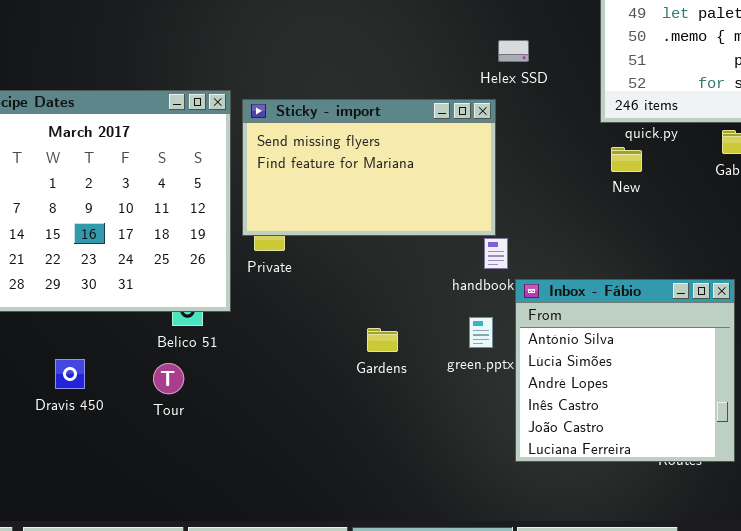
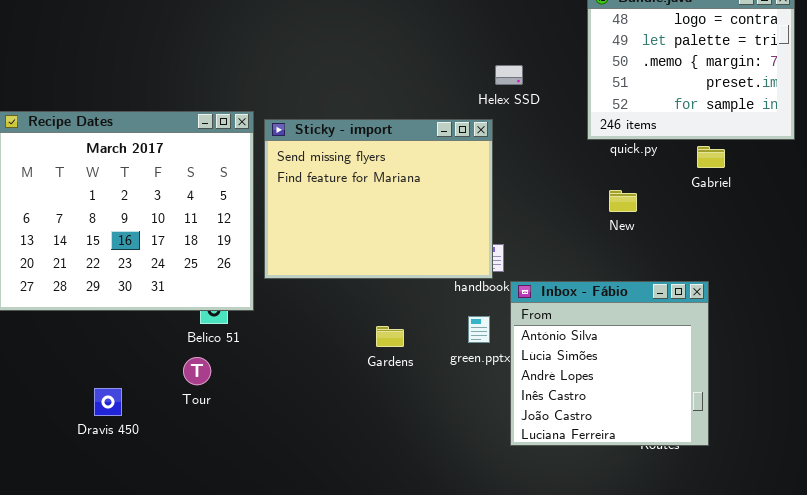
Sticky - import: [242,99,496,236] -> [264,119,493,279], resized
New: [611,147,642,172] -> [609,190,637,212], moved
Dravis 450: [55,359,85,389] -> [94,388,122,416], moved

